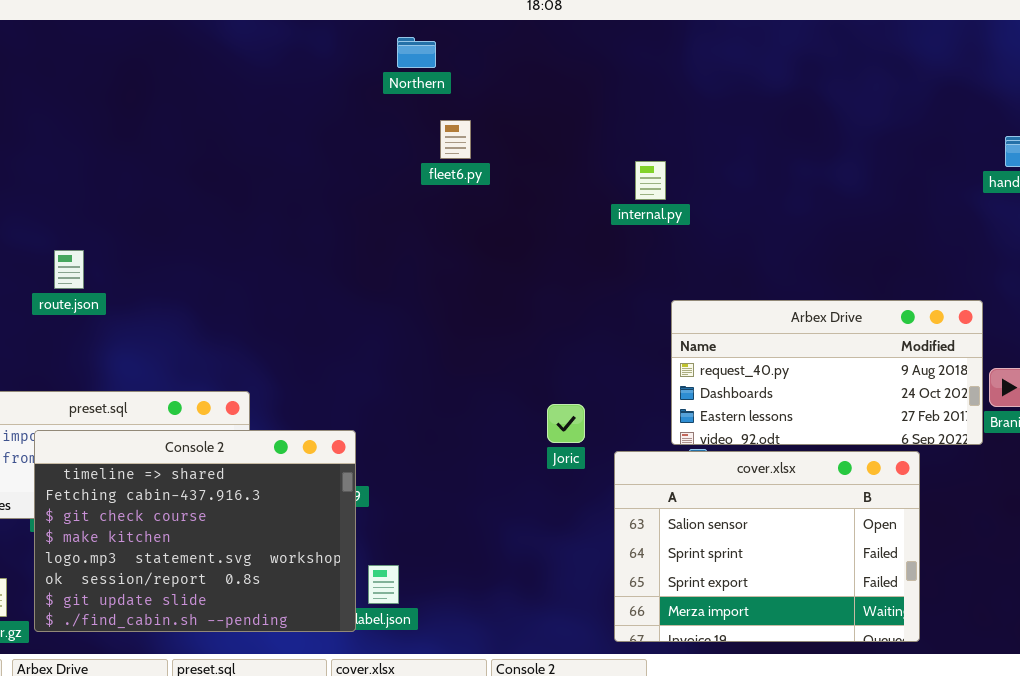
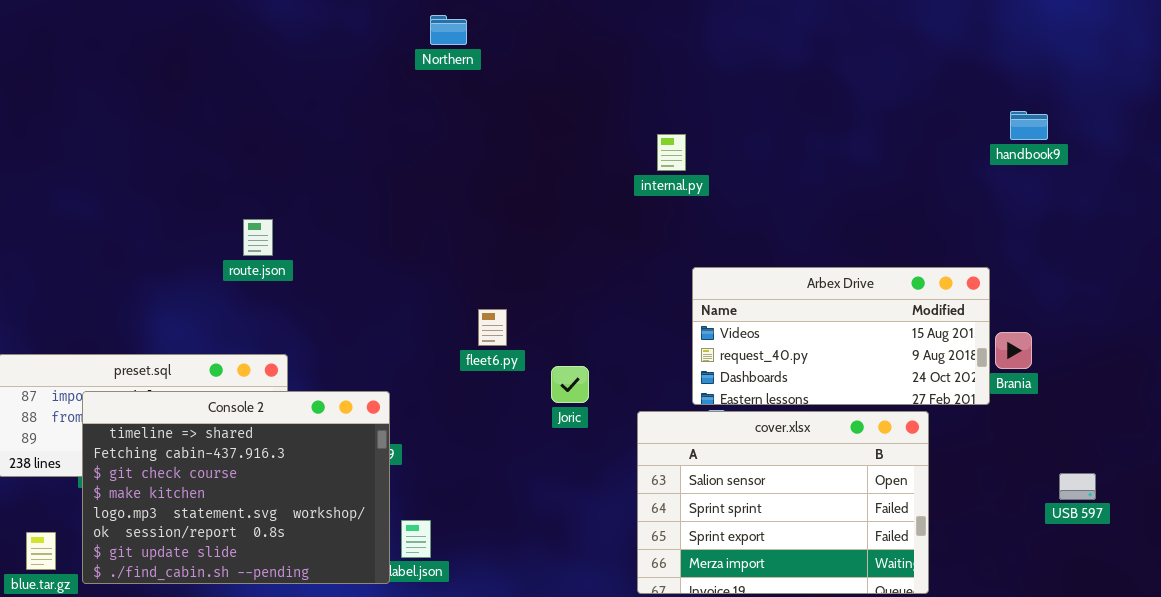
fleet6.py: [440,120,471,159] -> [478,309,507,346], moved
route.json: [54,250,84,289] -> [243,219,273,256], moved
Arbex Drive: [671,300,983,445] -> [692,267,990,405], scrolled up 1 row
Joric: [547,404,585,443] -> [551,366,589,403], moved

